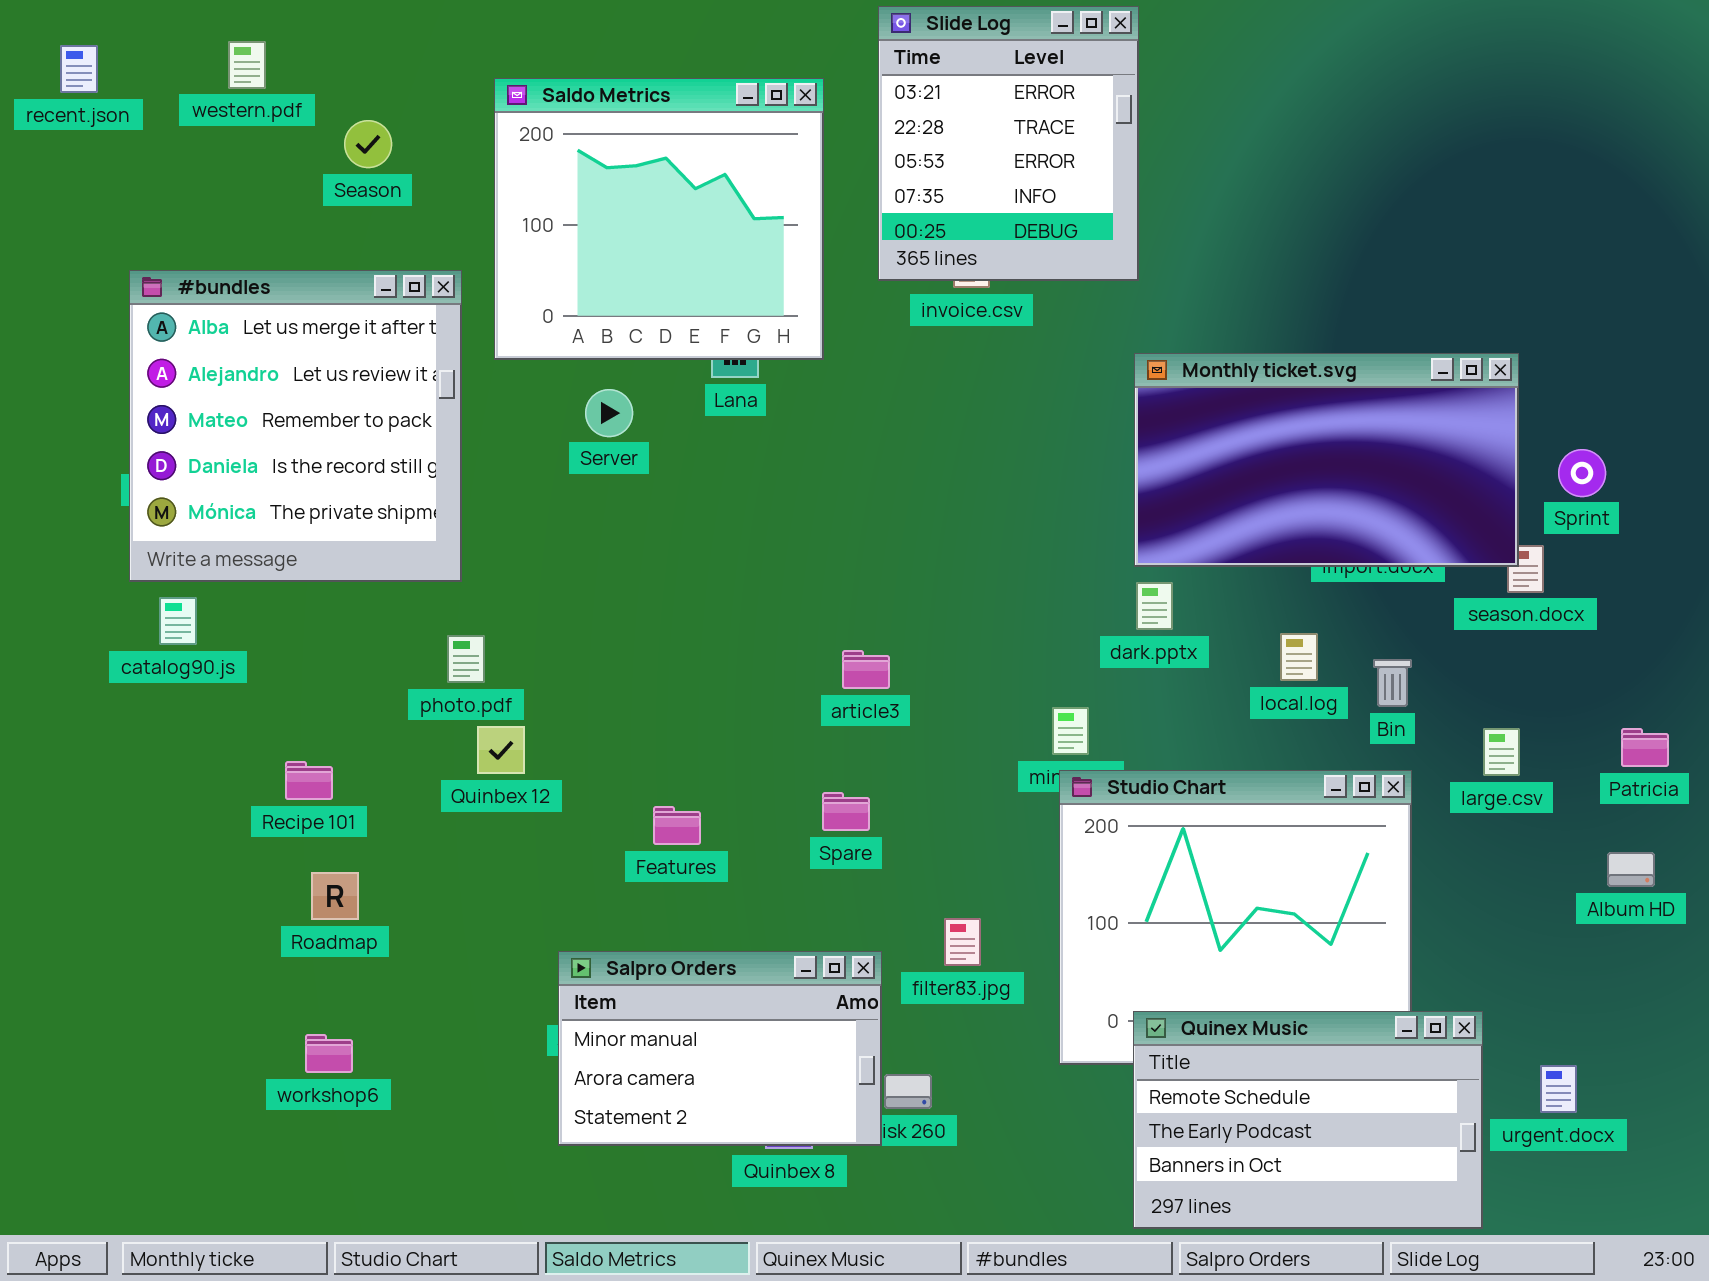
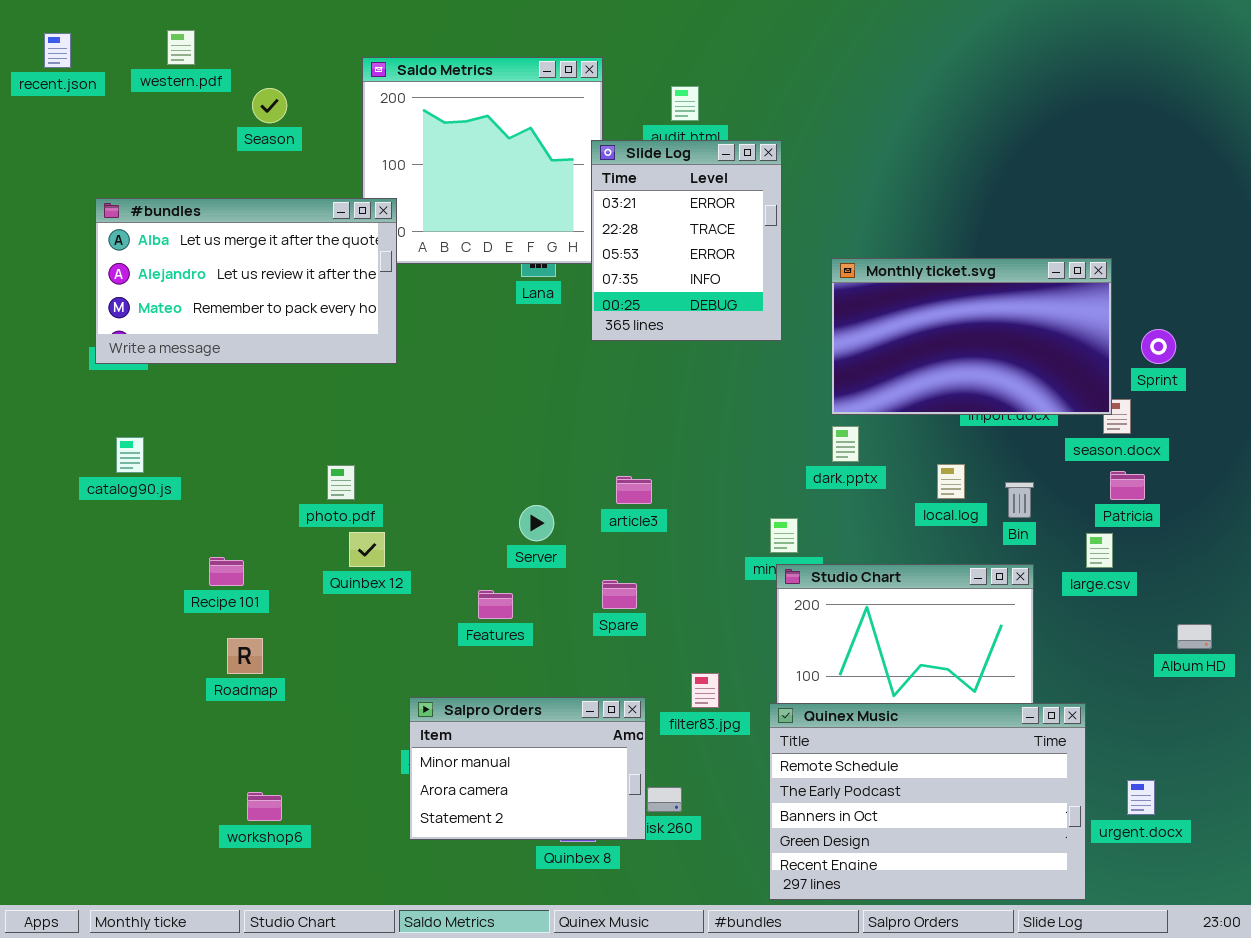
Slide Log: [878,6,1139,281] -> [591,140,782,341], moved
#bundles: [129,270,462,582] -> [95,198,397,364], resized
Server: [585,389,633,437] -> [519,505,554,541], moved
Patricia: [1621,728,1669,767] -> [1110,471,1145,500], moved
Quinex Music: [1133,1011,1483,1229] -> [769,703,1086,900], resized
workshop6: [305,1034,353,1073] -> [247,792,282,821], moved

